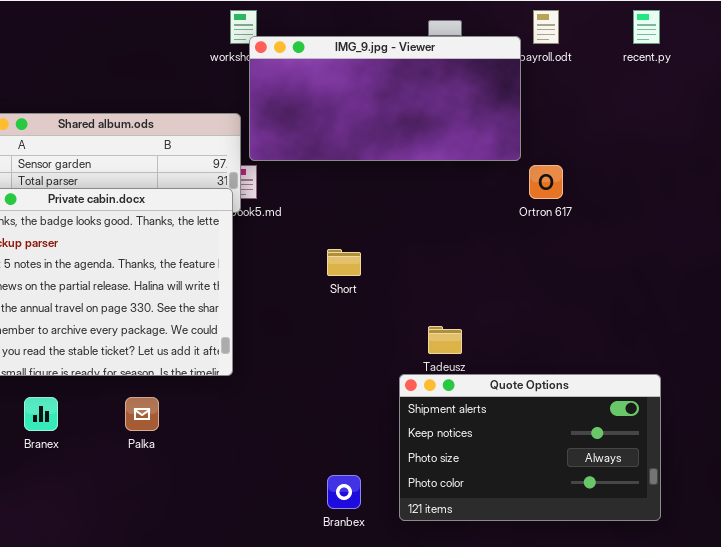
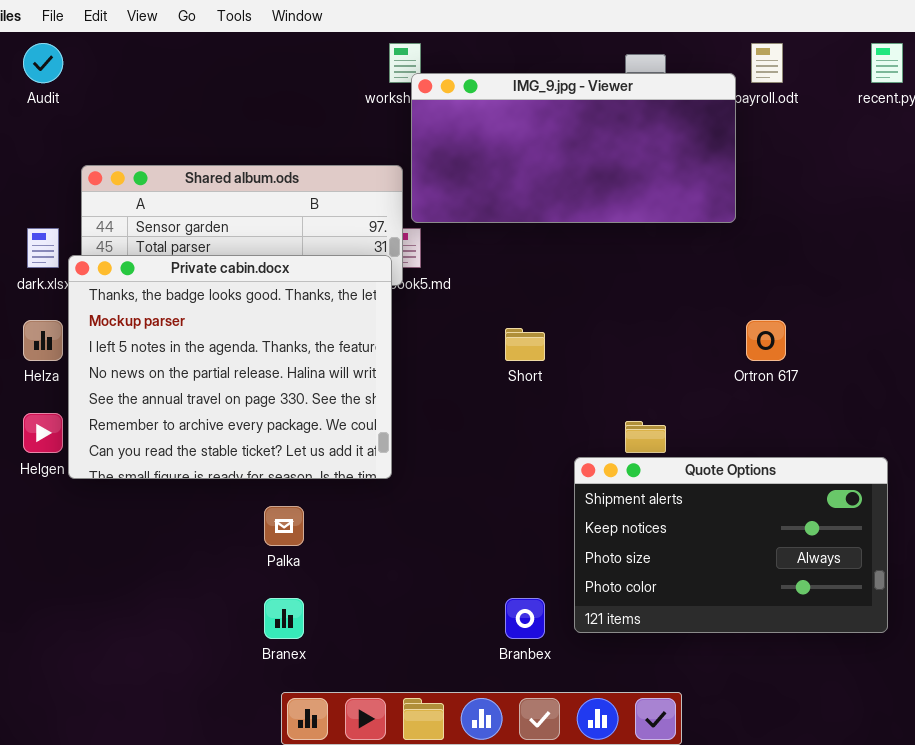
Ortron 617: [529,165,563,199] -> [746,320,786,361], moved
Quote Options: [399,374,661,521] -> [574,457,888,633], moved
Branex: [24,397,58,431] -> [264,598,304,639], moved

